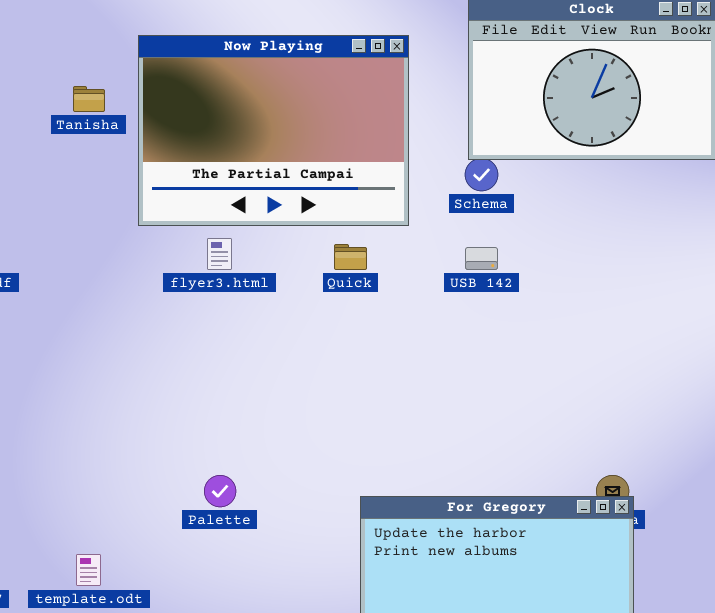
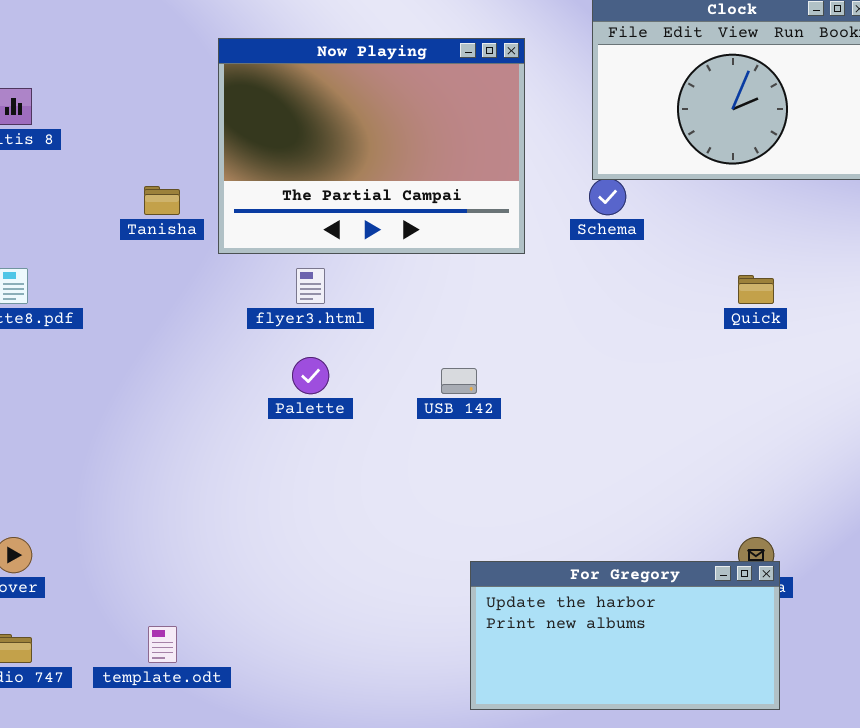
Tanisha: [73,86,105,112] -> [144,186,180,215], moved
Quick: [334,244,367,270] -> [738,275,774,304], moved
USB 142: [465,247,498,270] -> [441,368,477,394], moved
Palette: [204,475,236,507] -> [292,357,329,394], moved

